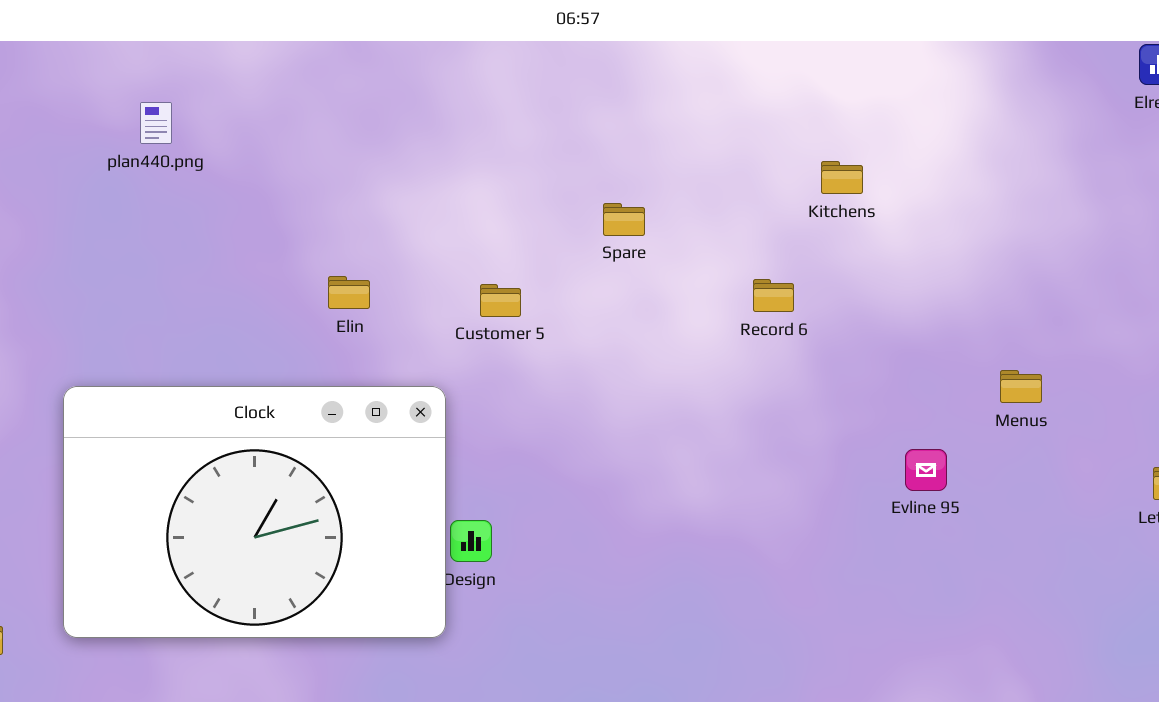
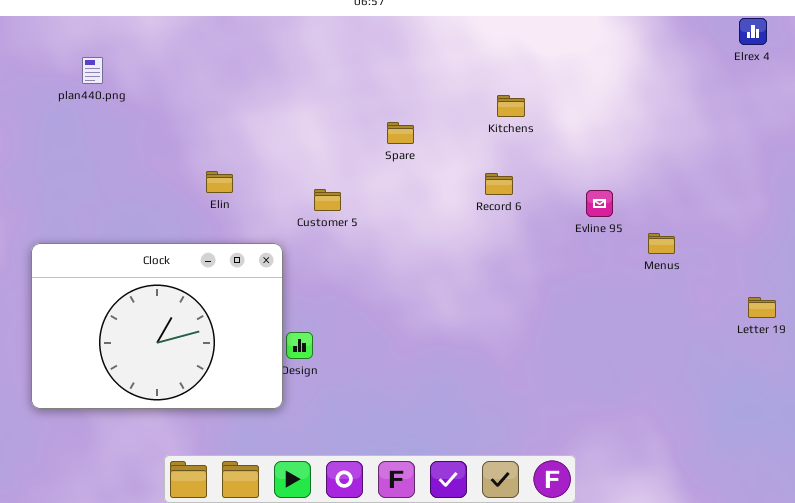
Kitchens: [821,161,863,194] -> [497,95,525,117], moved
Customer 5: [480,284,521,317] -> [314,189,341,211], moved
Evline 95: [905,449,947,491] -> [586,190,613,217], moved

